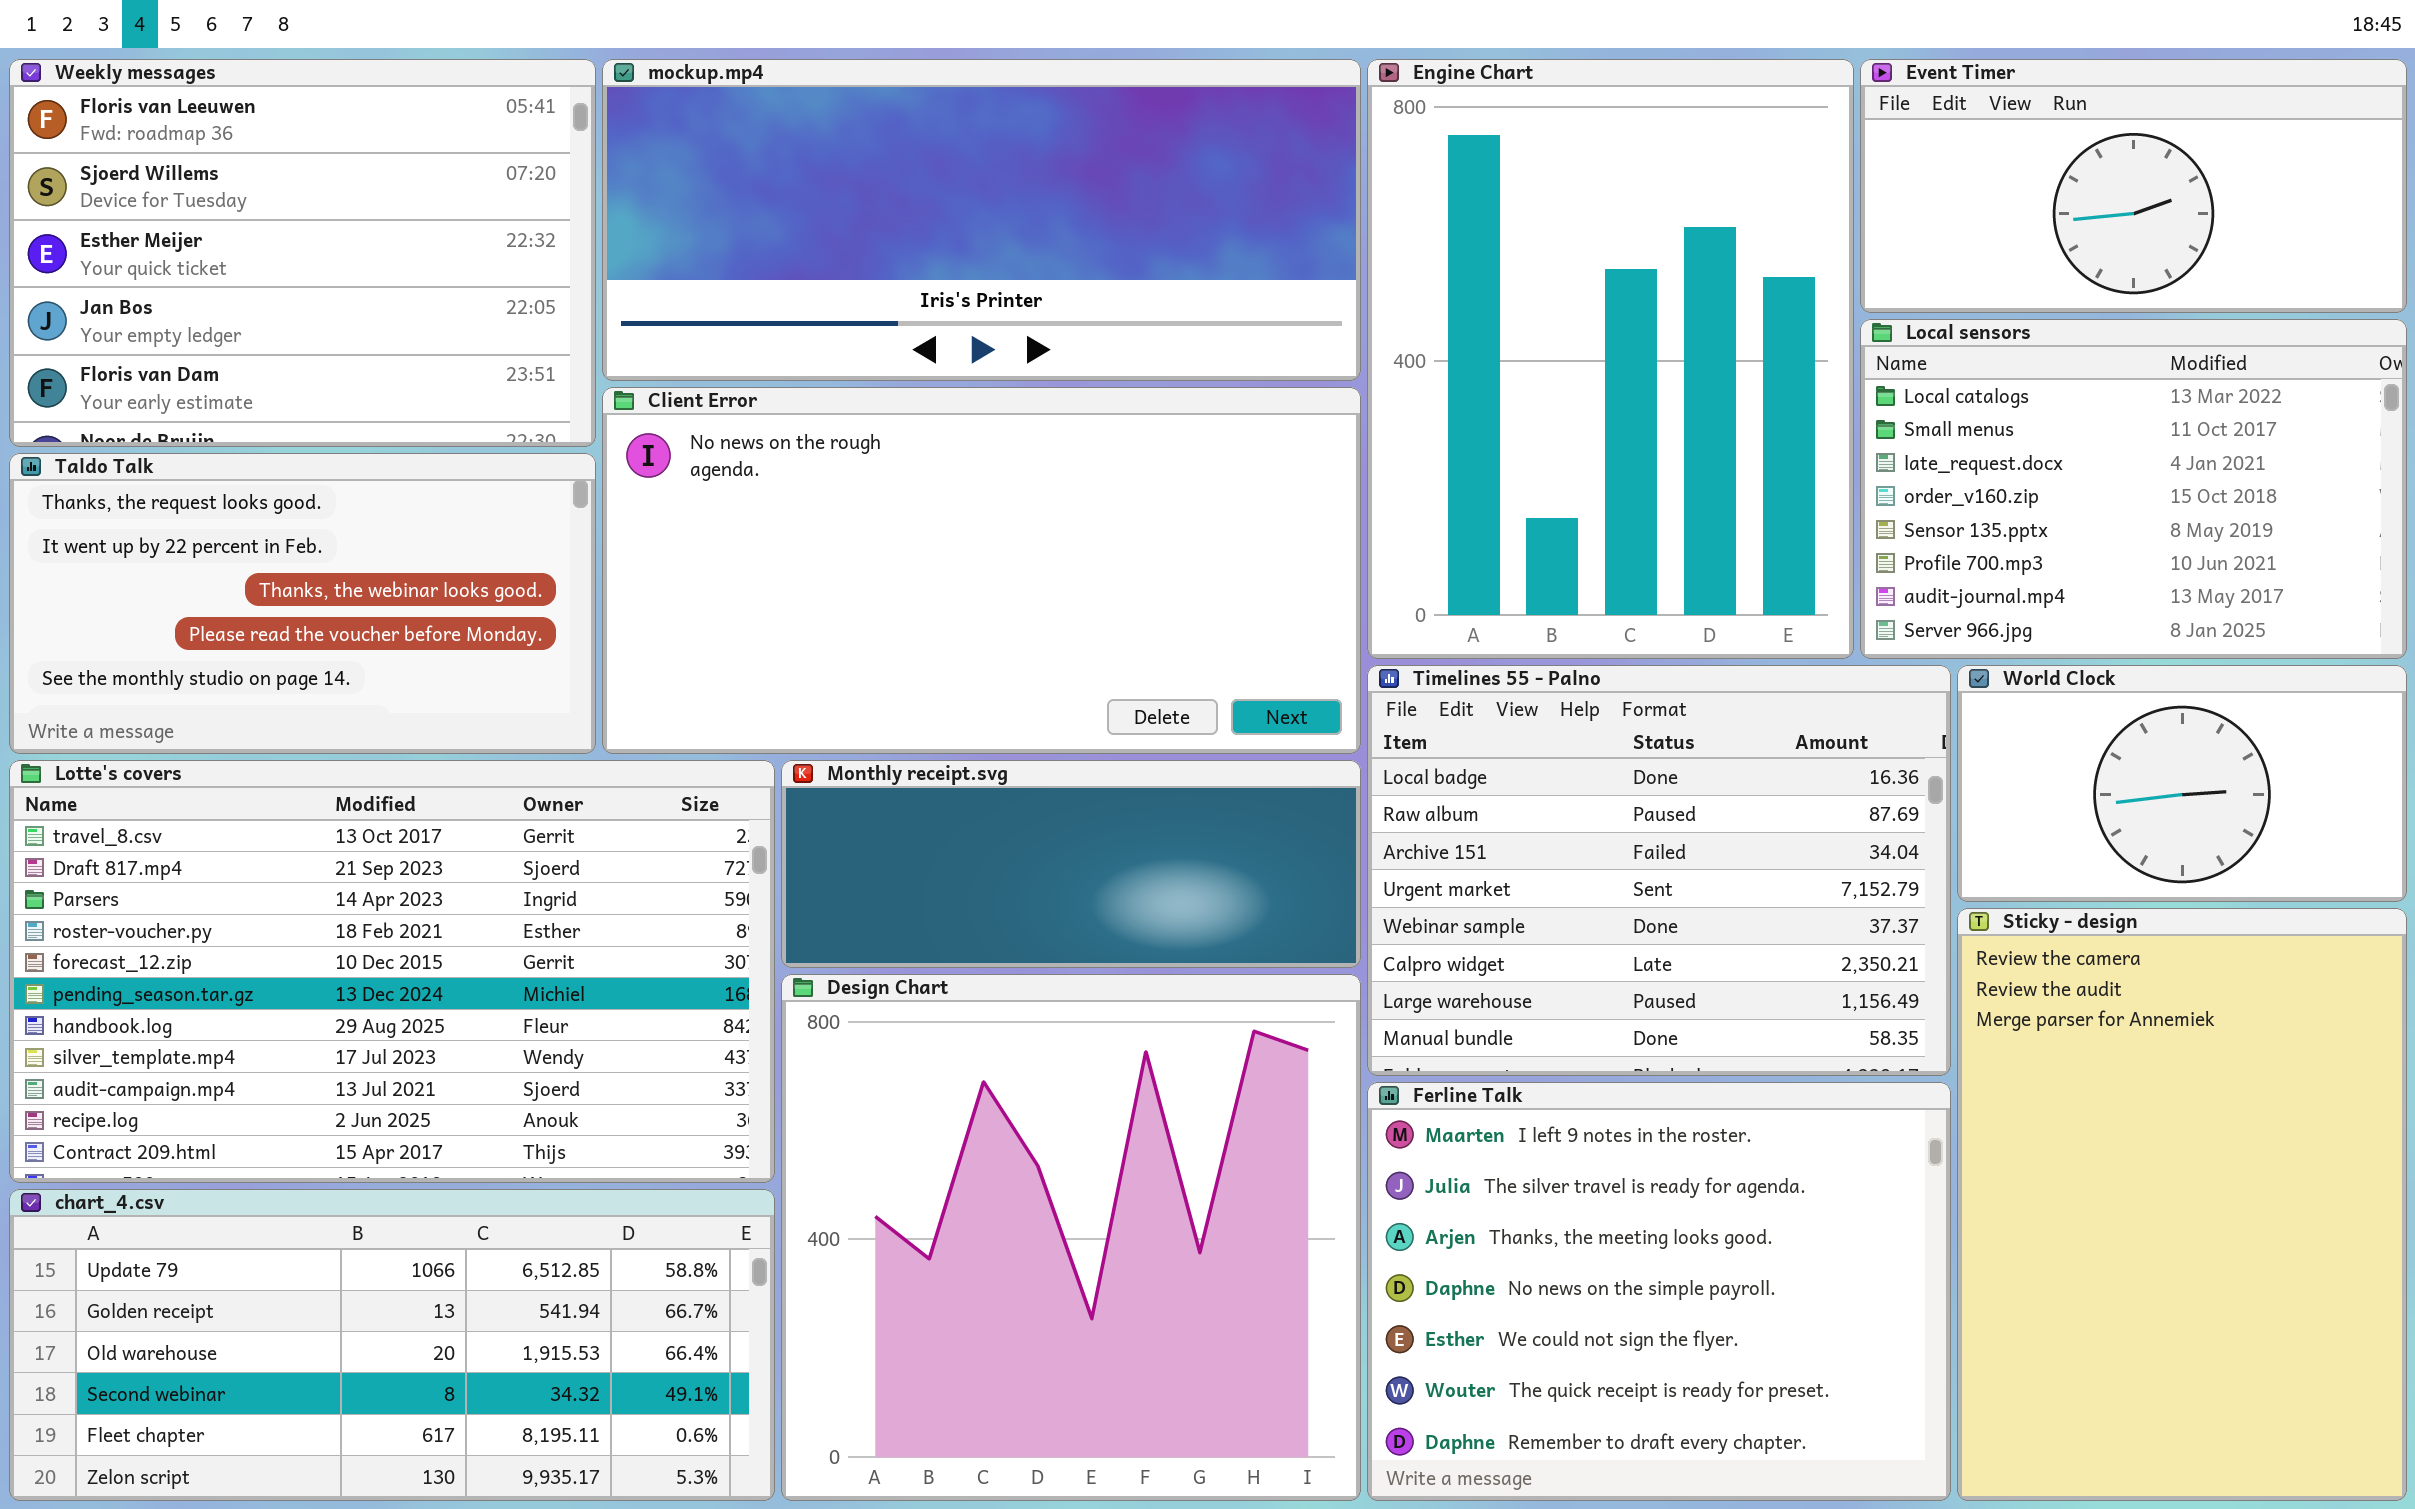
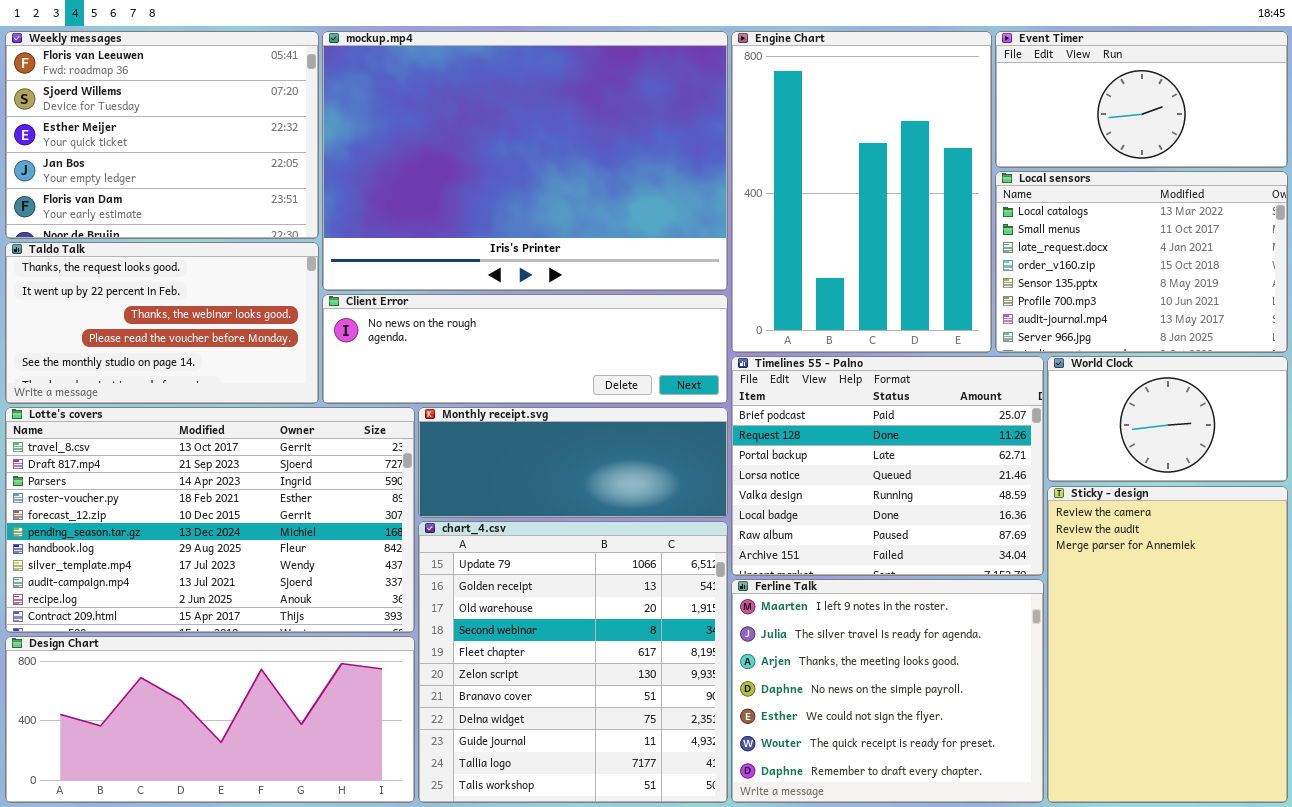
mockup.mp4: [602,59,1361,381] -> [322,31,728,291], resized
Client Error: [602,387,1361,754] -> [322,294,728,404], resized
Timelines 55 - Palno: [1367,665,1951,1076] -> [731,356,1044,576], scrolled up 5 rows
Design Chart: [781,974,1361,1501] -> [5,636,415,803], moved, resized
chart_4.csv: [9,1189,775,1501] -> [418,521,728,803], moved, resized

